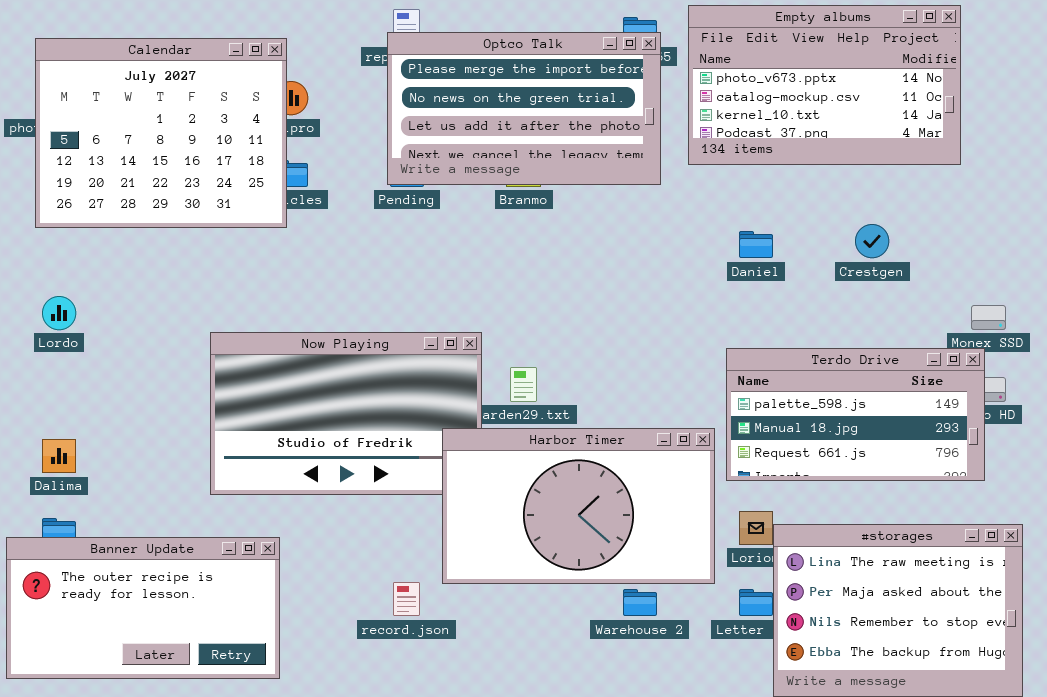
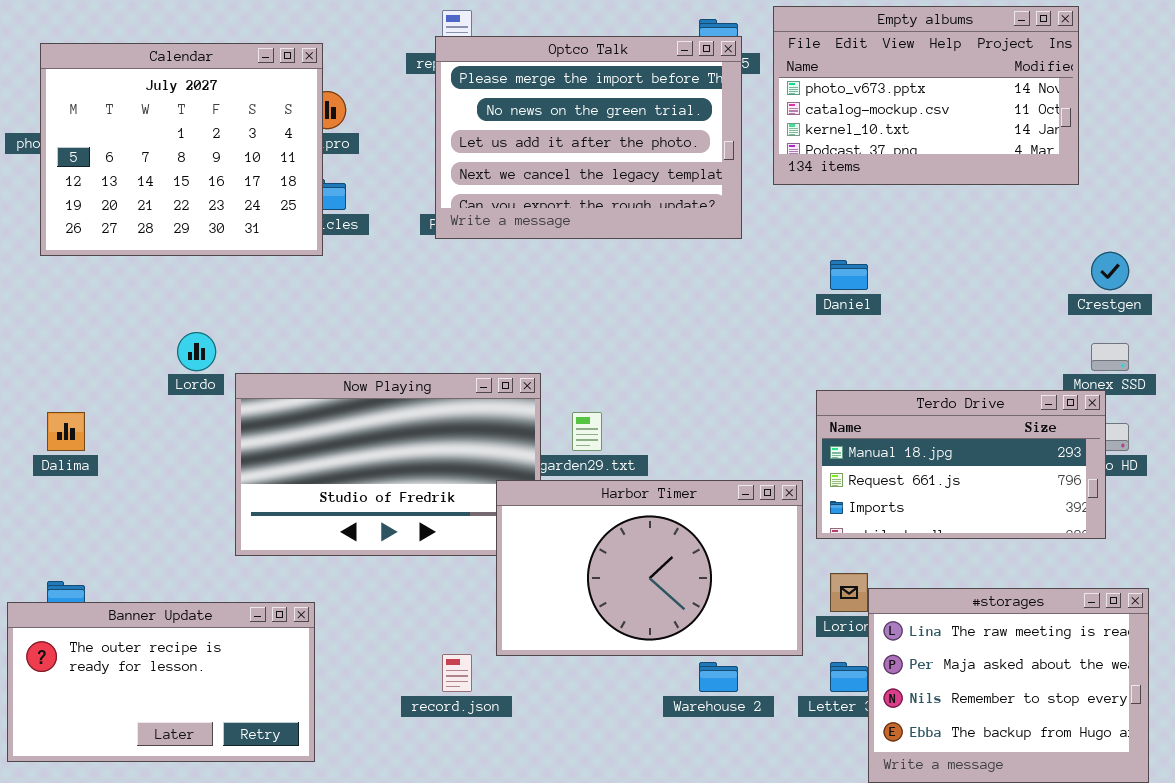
Optco Talk: [387,32,661,185] -> [435,36,742,239], resized
Crestgen: [855,224,889,258] -> [1091,252,1129,290], moved
Lordo: [42,296,76,330] -> [177,332,216,371], moved
Terdo Drive: [726,348,985,481] -> [816,390,1106,539], scrolled down 1 row
Dalima: [42,439,76,473] -> [47,412,85,451], moved

